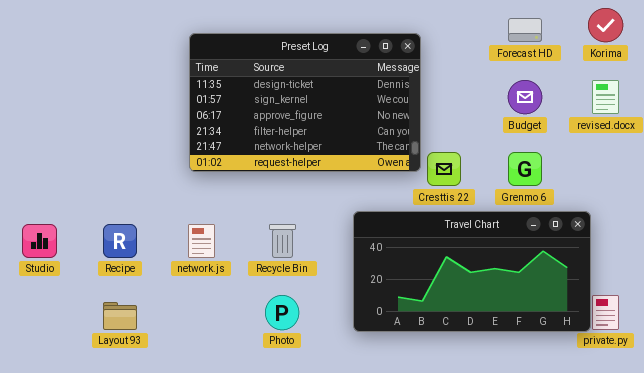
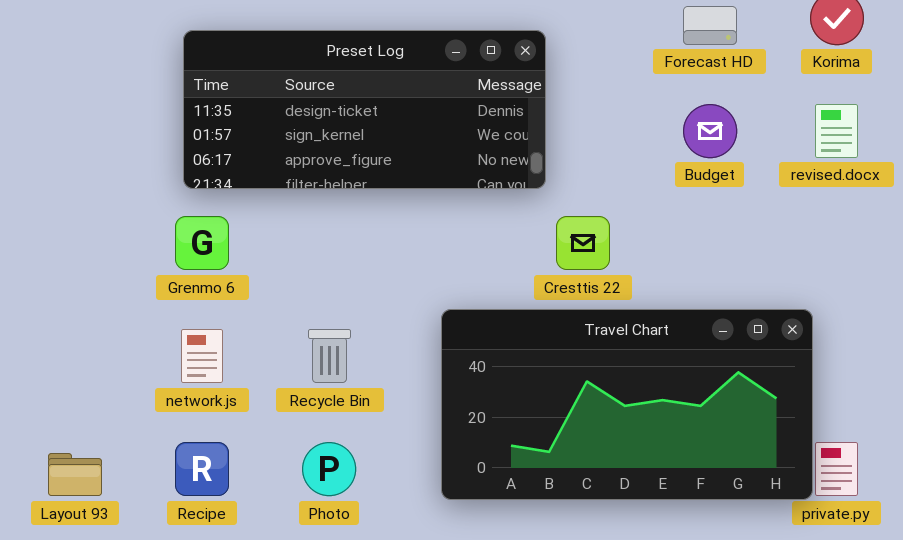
Preset Log: [189,33,421,172] -> [183,30,546,189], resized
Grenmo 6: [508,152,542,186] -> [175,216,229,270], moved
Recipe: [103,224,137,258] -> [175,442,229,496], moved

